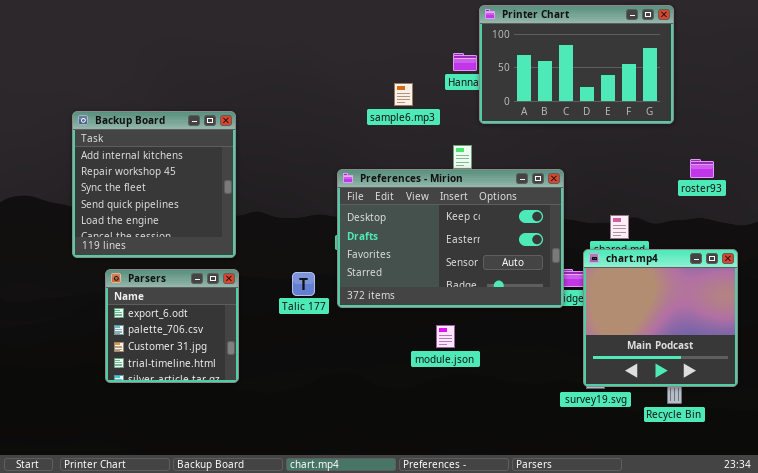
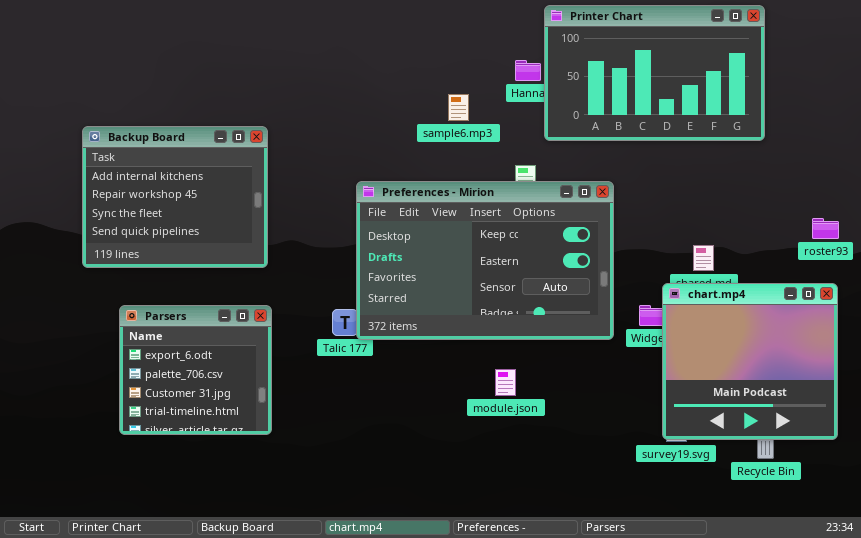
Backup Board: [72,111,236,258] -> [82,126,268,268], resized
roster93: [690,159,714,178] -> [812,218,839,239], moved
Preferences - Mirion: [337,169,564,308] -> [356,181,614,340], moved

